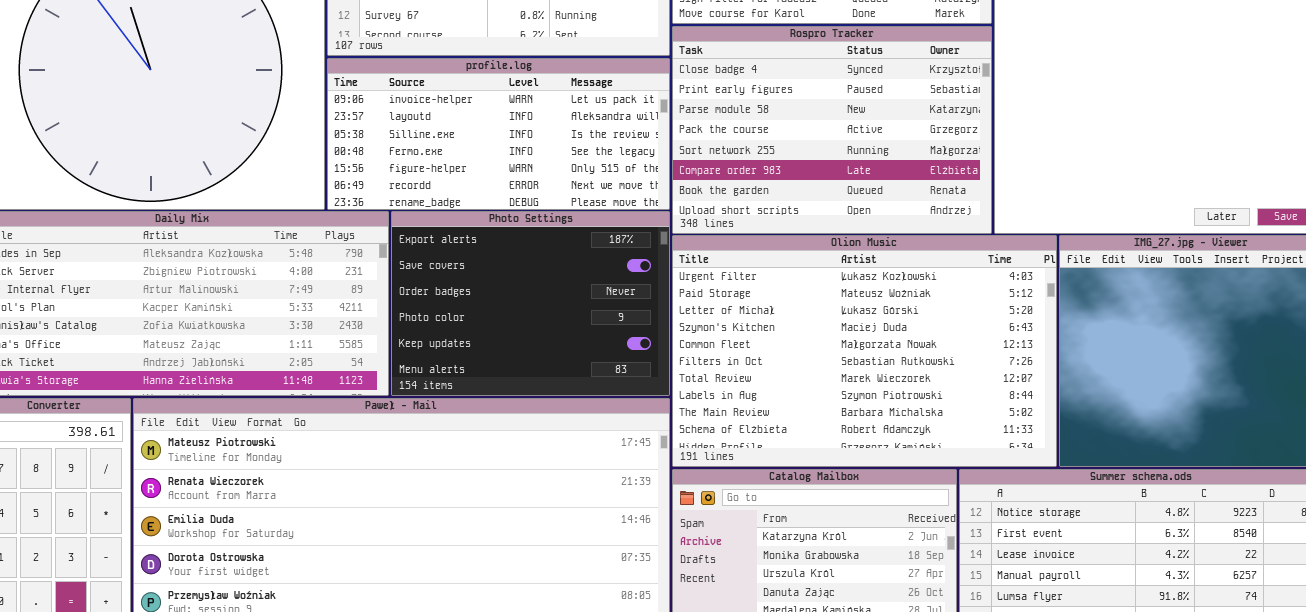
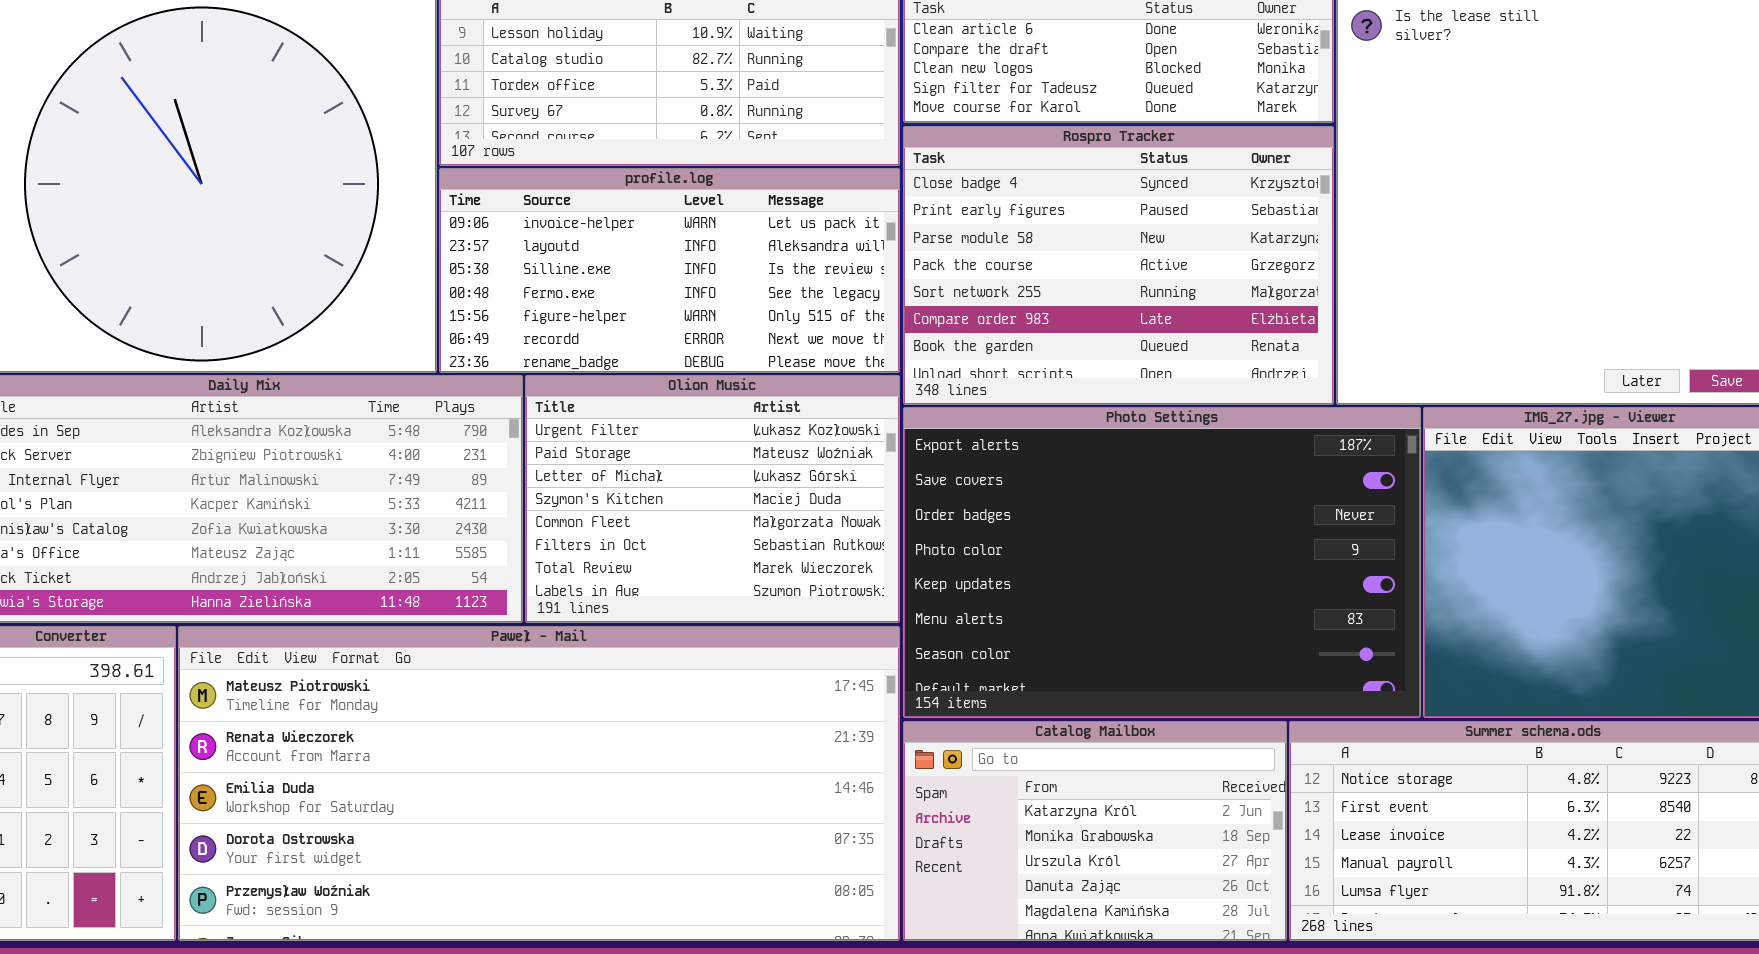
Photo Settings: [391,211,670,396] -> [903,407,1421,718], moved, resized
Olion Music: [672,235,1057,467] -> [525,375,900,623], moved, resized

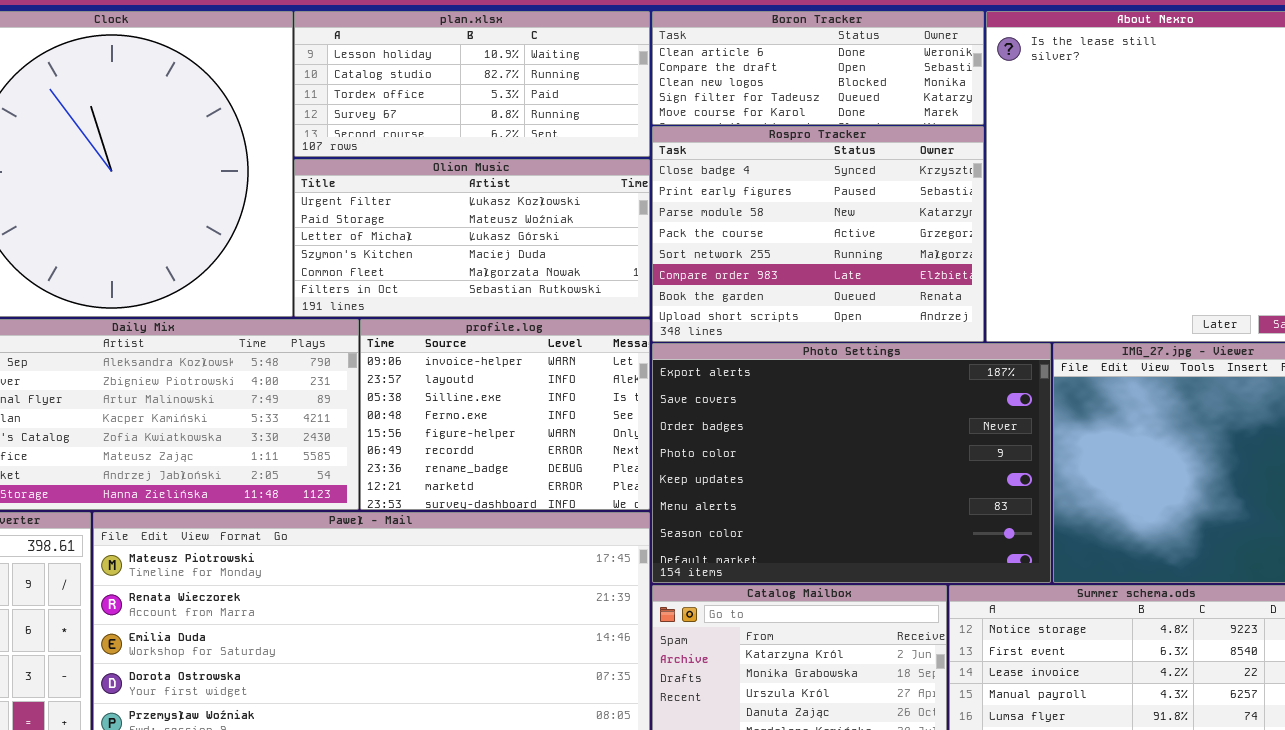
profile.log: [439,168,900,373] -> [360,319,650,510], moved, resized
Olion Music: [525,375,900,623] -> [294,159,650,317], moved, resized

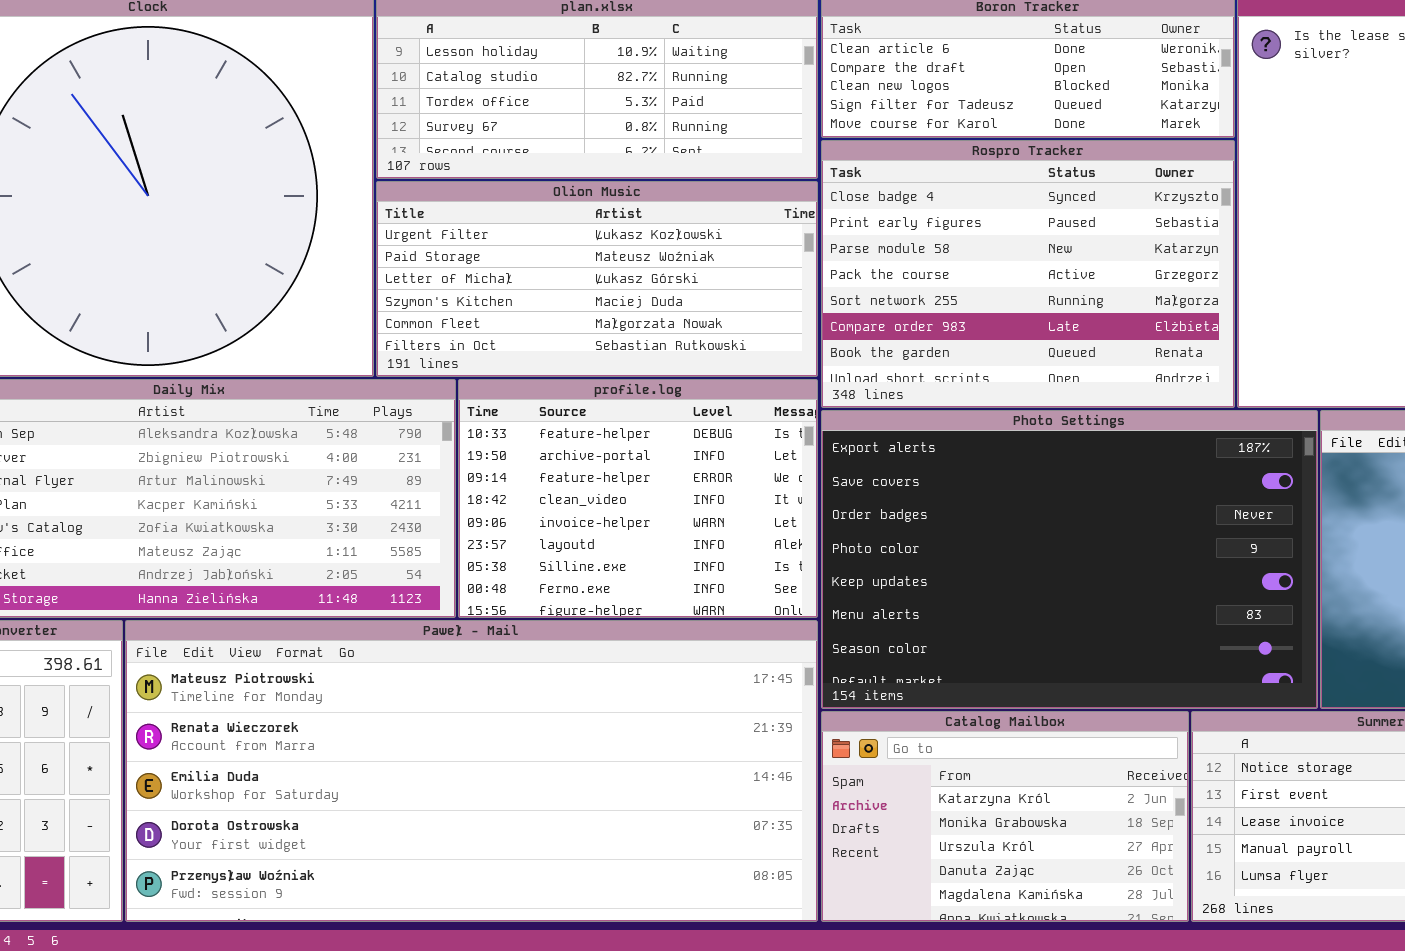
profile.log: [360,319,650,510] -> [458,379,818,618], scrolled up 4 rows

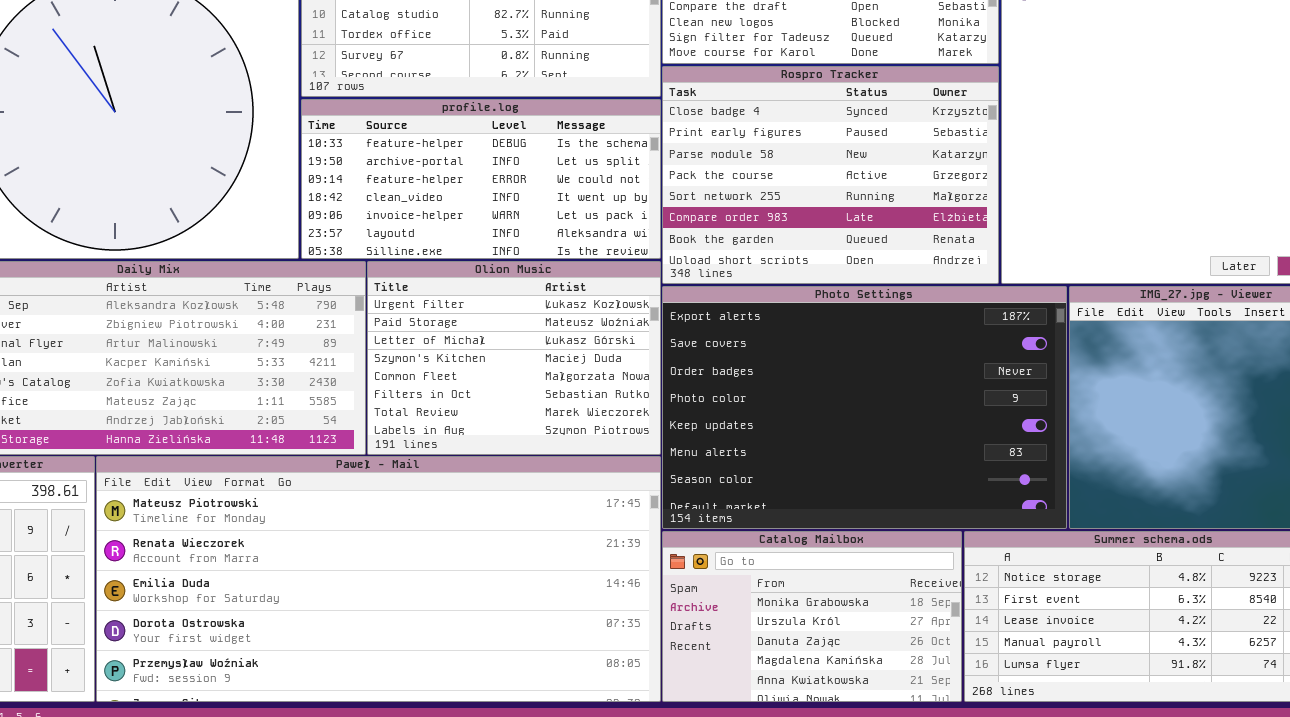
Olion Music: [376,181,818,377] -> [367,261,661,455], moved, resized
profile.log: [458,379,818,618] -> [301,99,661,259], moved, resized
Catalog Mailbox: [821,711,1189,922] -> [662,531,962,702], scrolled down 1 row

